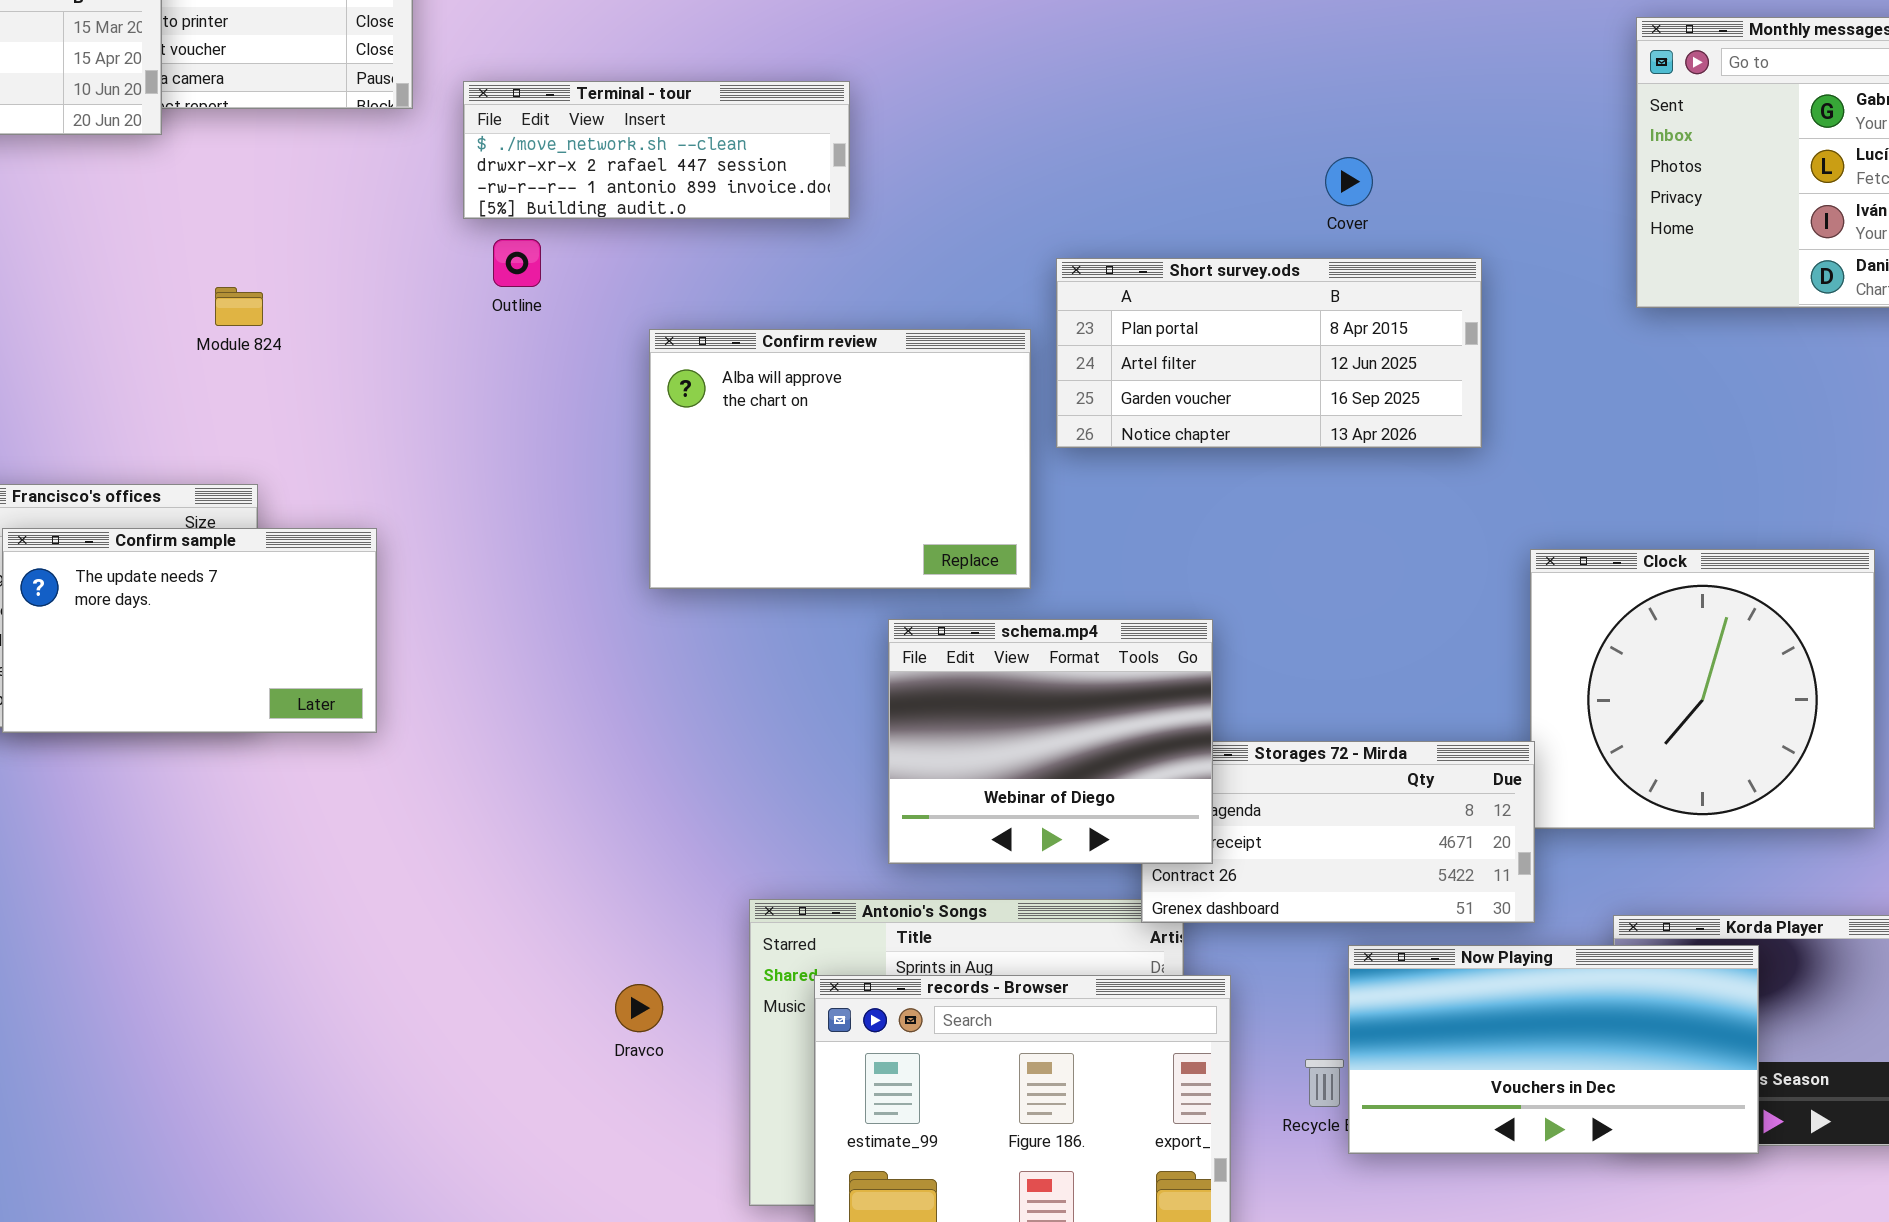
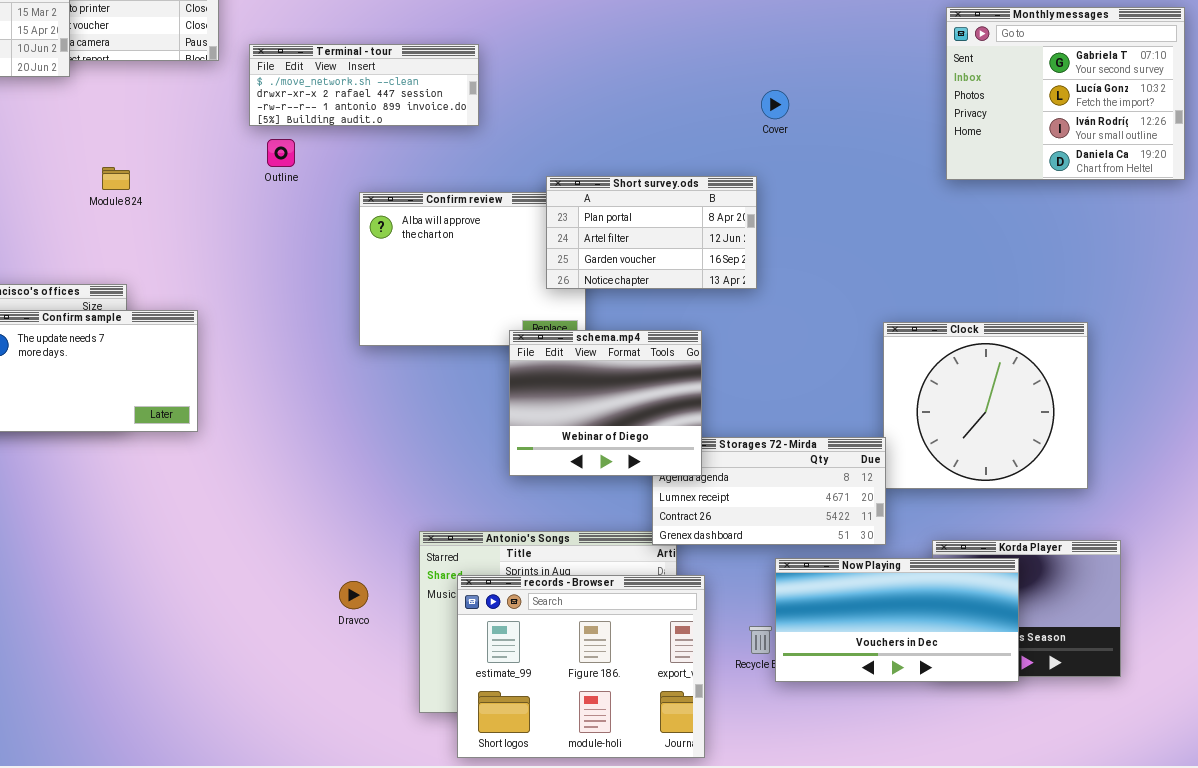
Short survey.ods: [1056,258,1482,448] -> [546,176,757,289], moved, resized
schema.mp4: [888,619,1213,864] -> [509,330,702,476], moved

